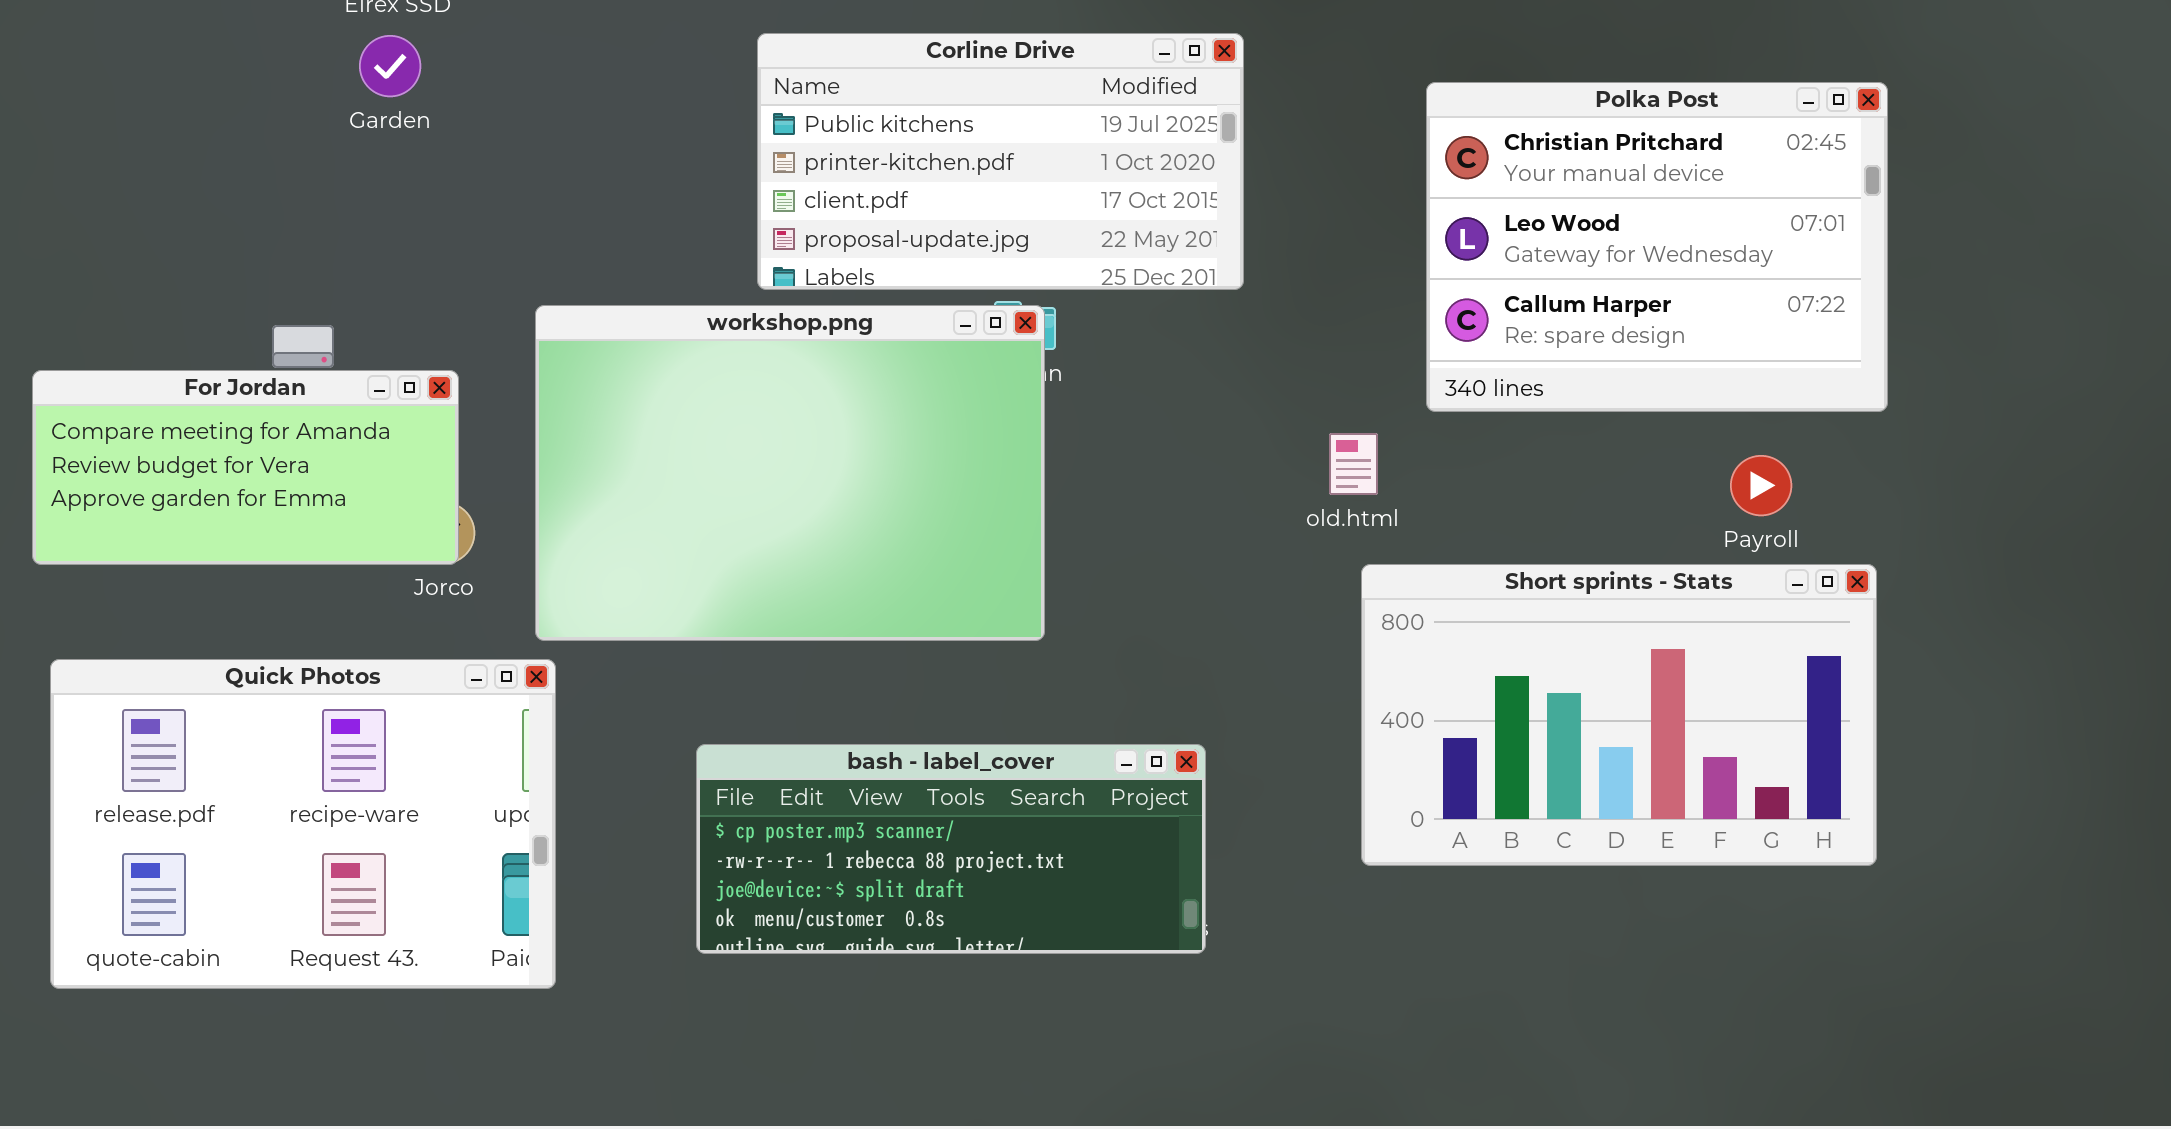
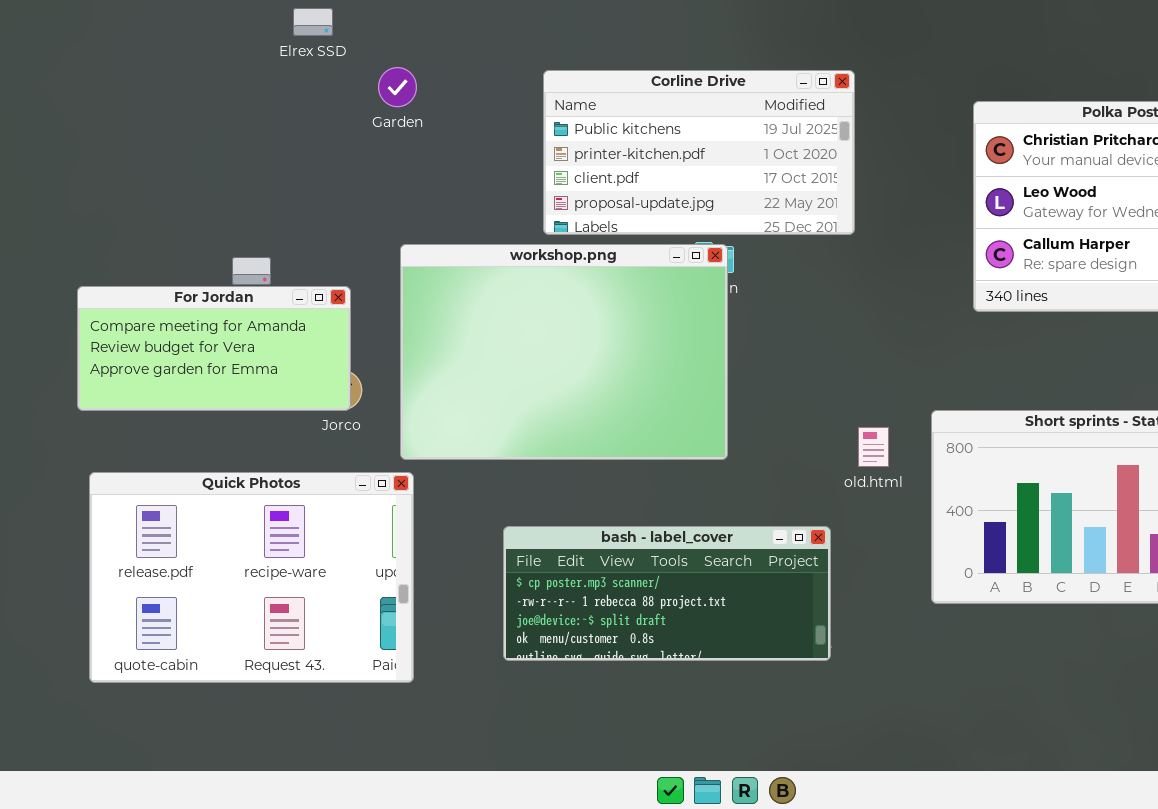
Garden: [359,35,421,97] -> [378,67,417,107], moved
old.html: [1329,433,1378,495] -> [858,427,889,467], moved

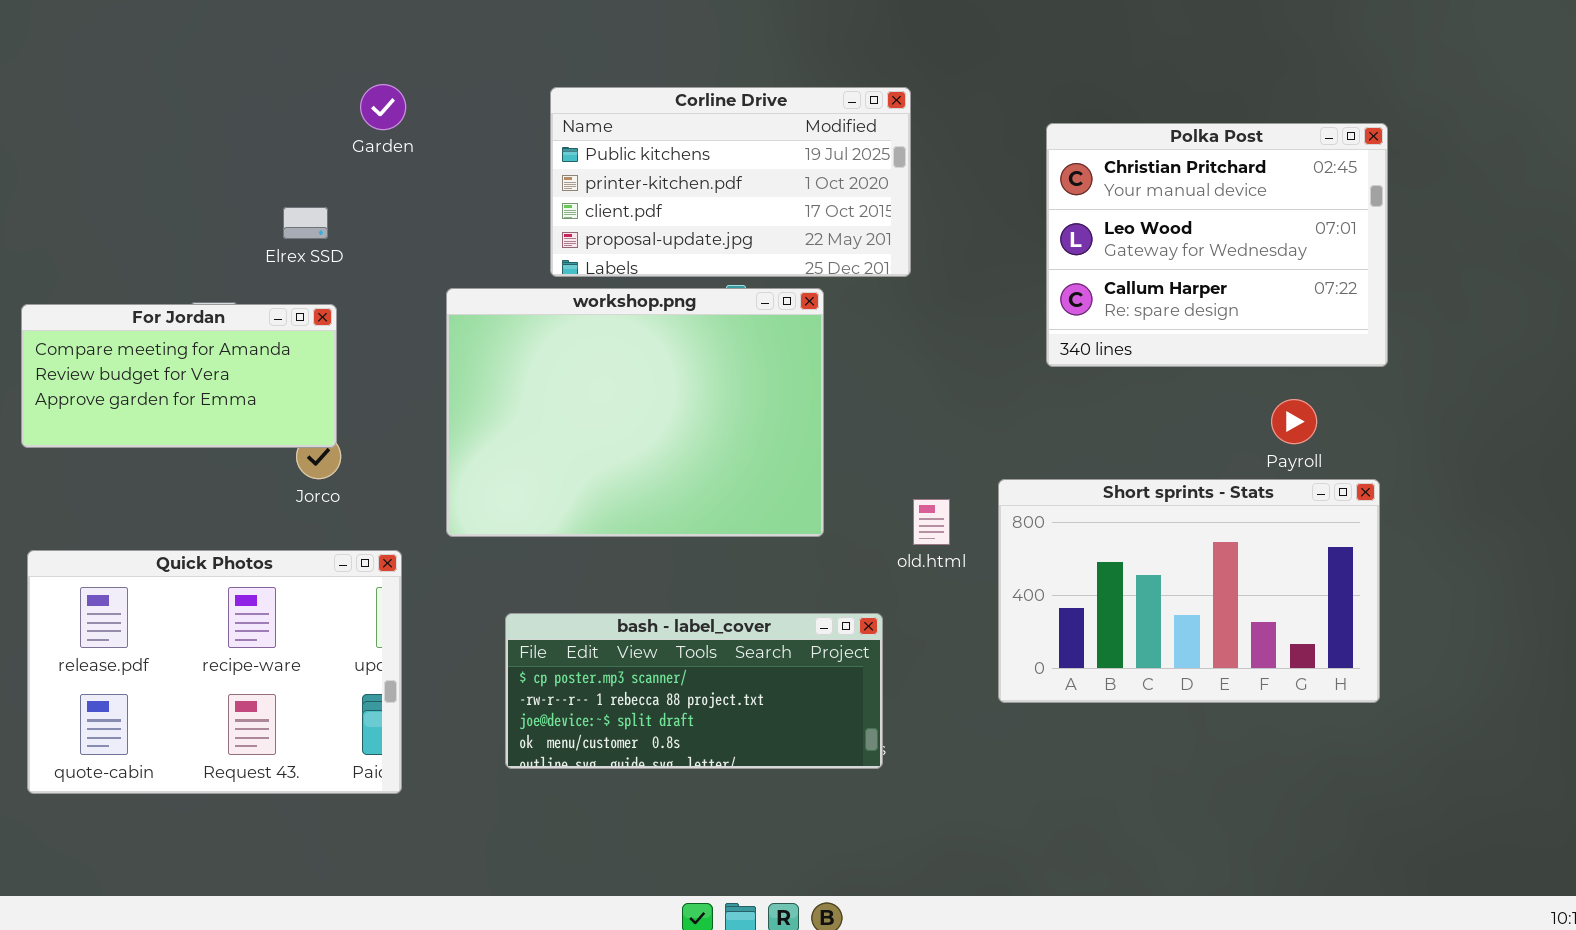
Elrex SSD: [293,8,333,36] -> [283,207,328,239], moved
workshop.png: [400,244,728,460] -> [446,288,824,537], moved
For Jordan: [77,286,351,411] -> [21,304,337,448], moved

